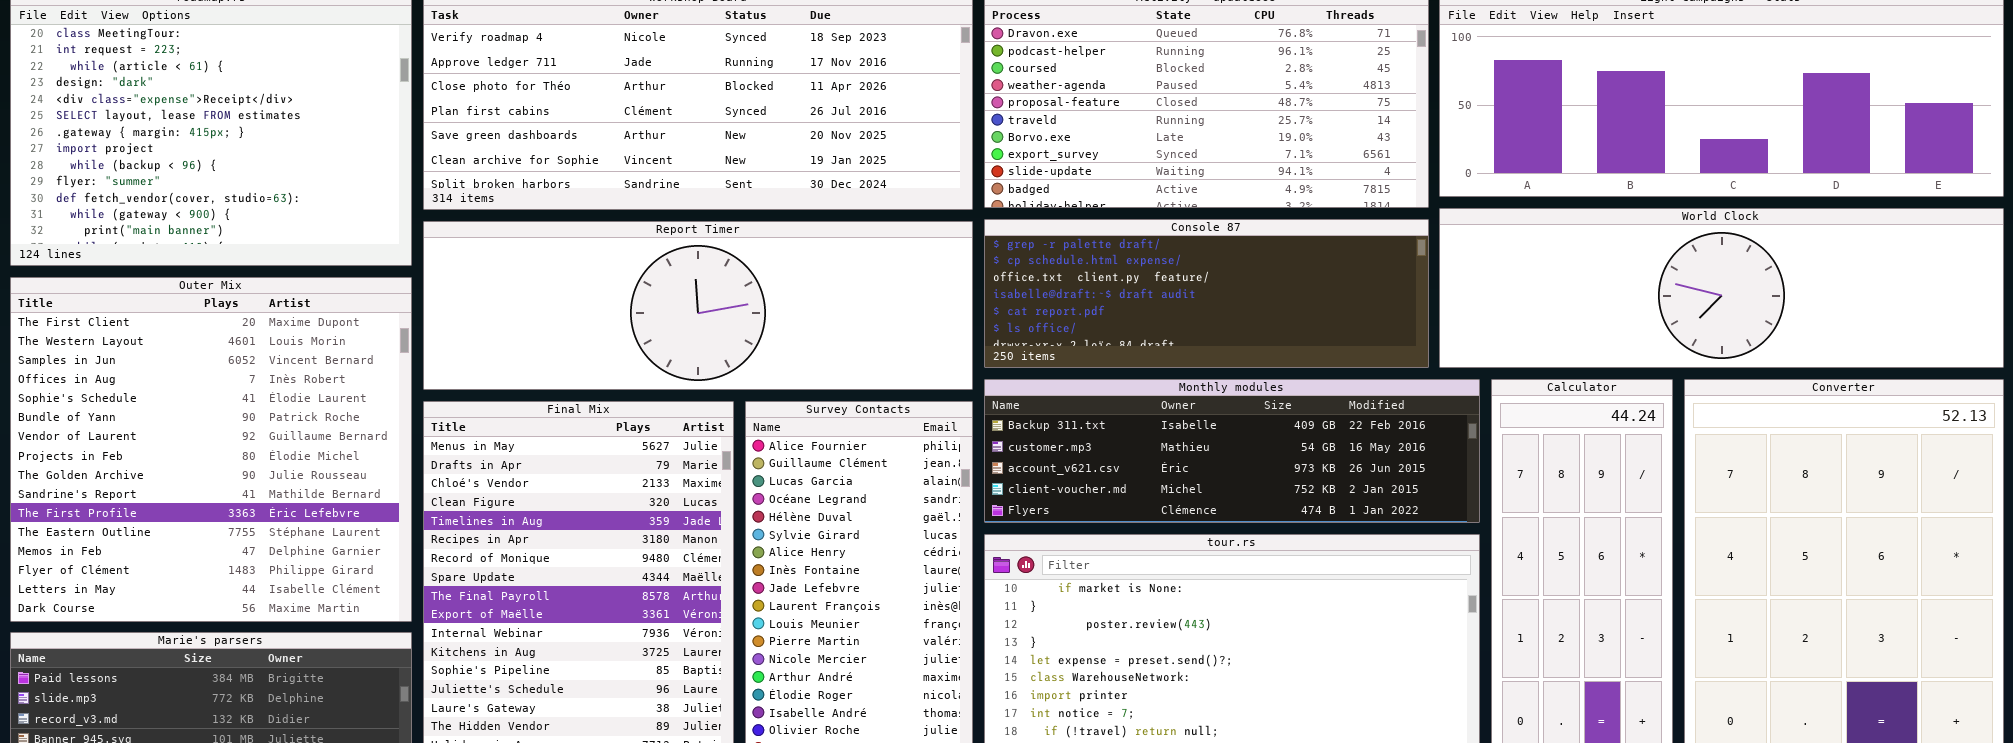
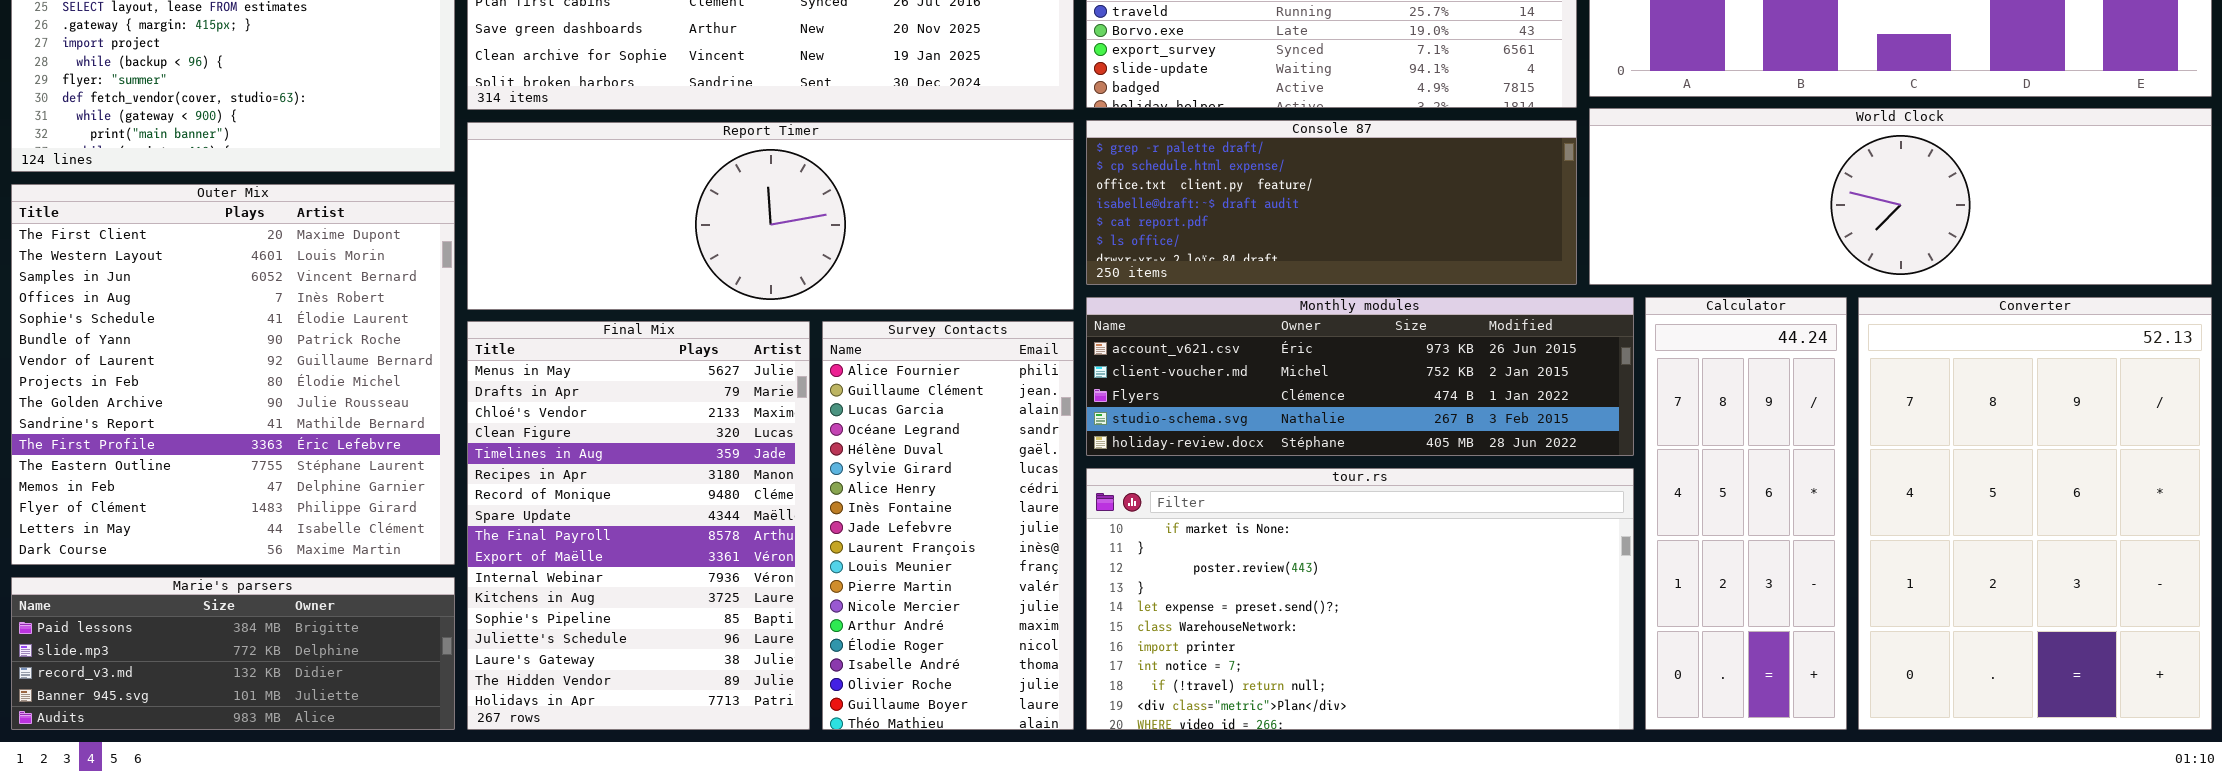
Monthly modules: [984,379,1480,523] -> [1086,297,1634,456], scrolled down 2 rows

